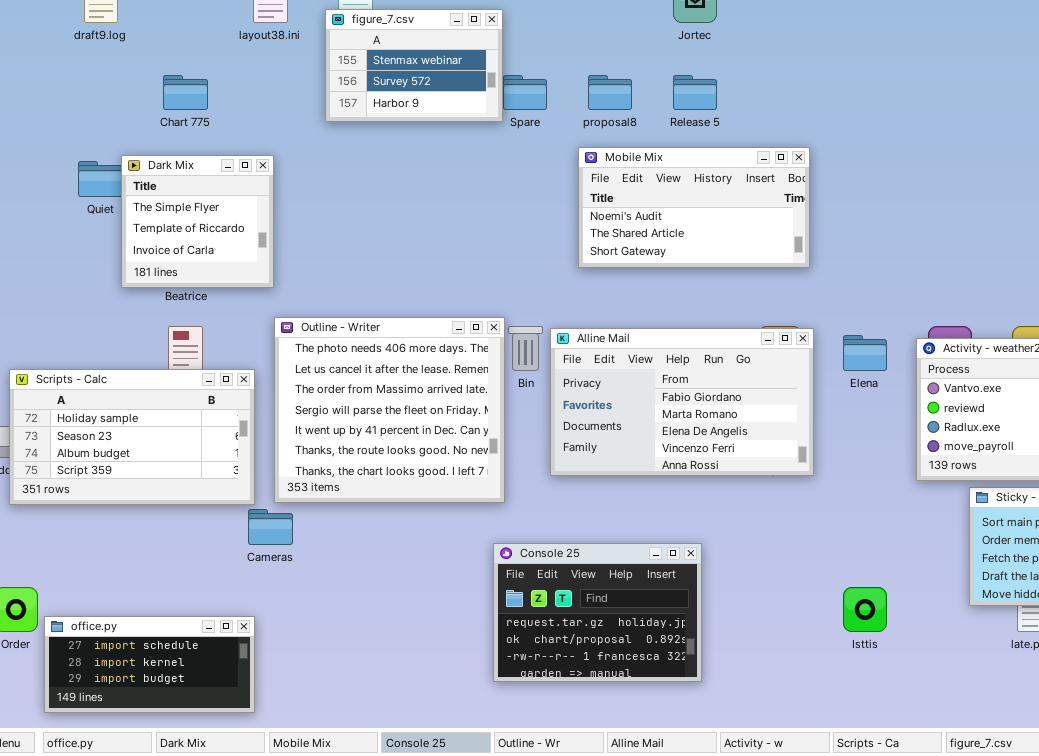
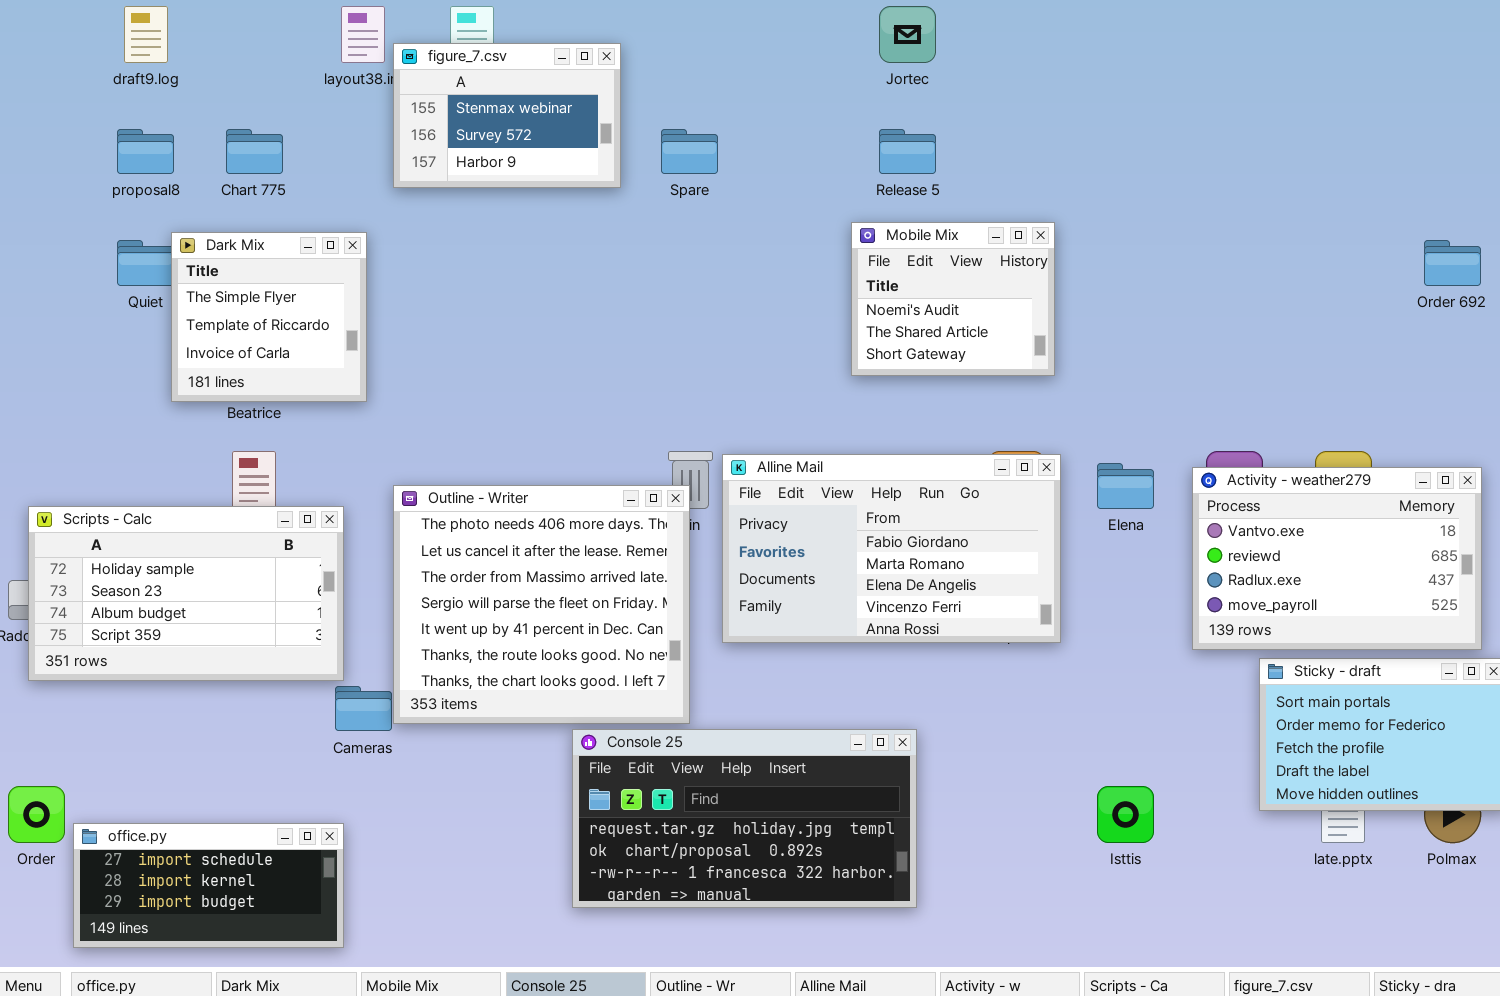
figure_7.csv: [325,9,503,122] -> [393,43,621,188], moved
proposal8: [588,75,632,110] -> [117,129,174,174], moved
Mobile Mix: [578,147,810,268] -> [851,222,1055,376], resized
Outline - Writer: [274,317,505,503] -> [393,485,690,724], moved
Console 25: [493,543,702,682] -> [572,729,917,908], resized

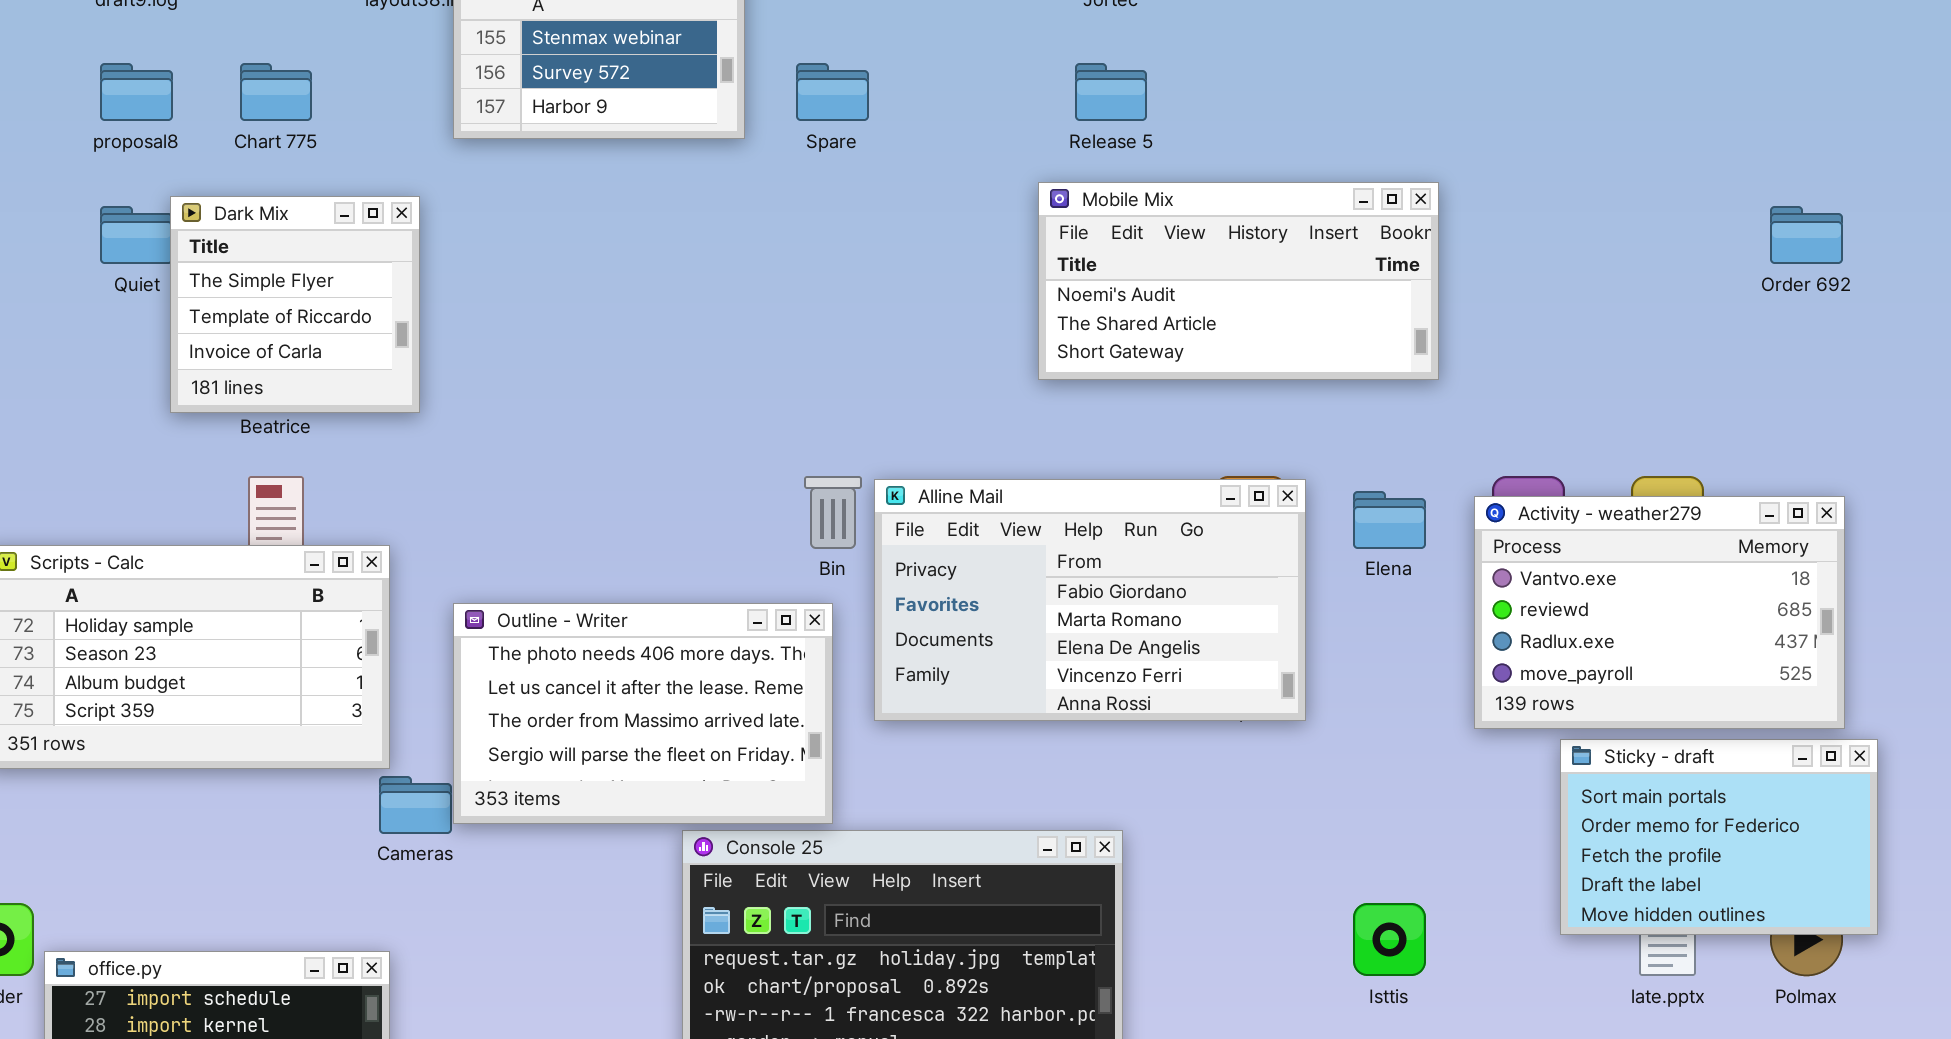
Mobile Mix: [851,222,1055,376] -> [1038,182,1439,380], resized
Outline - Writer: [393,485,690,724] -> [453,603,833,824], resized

